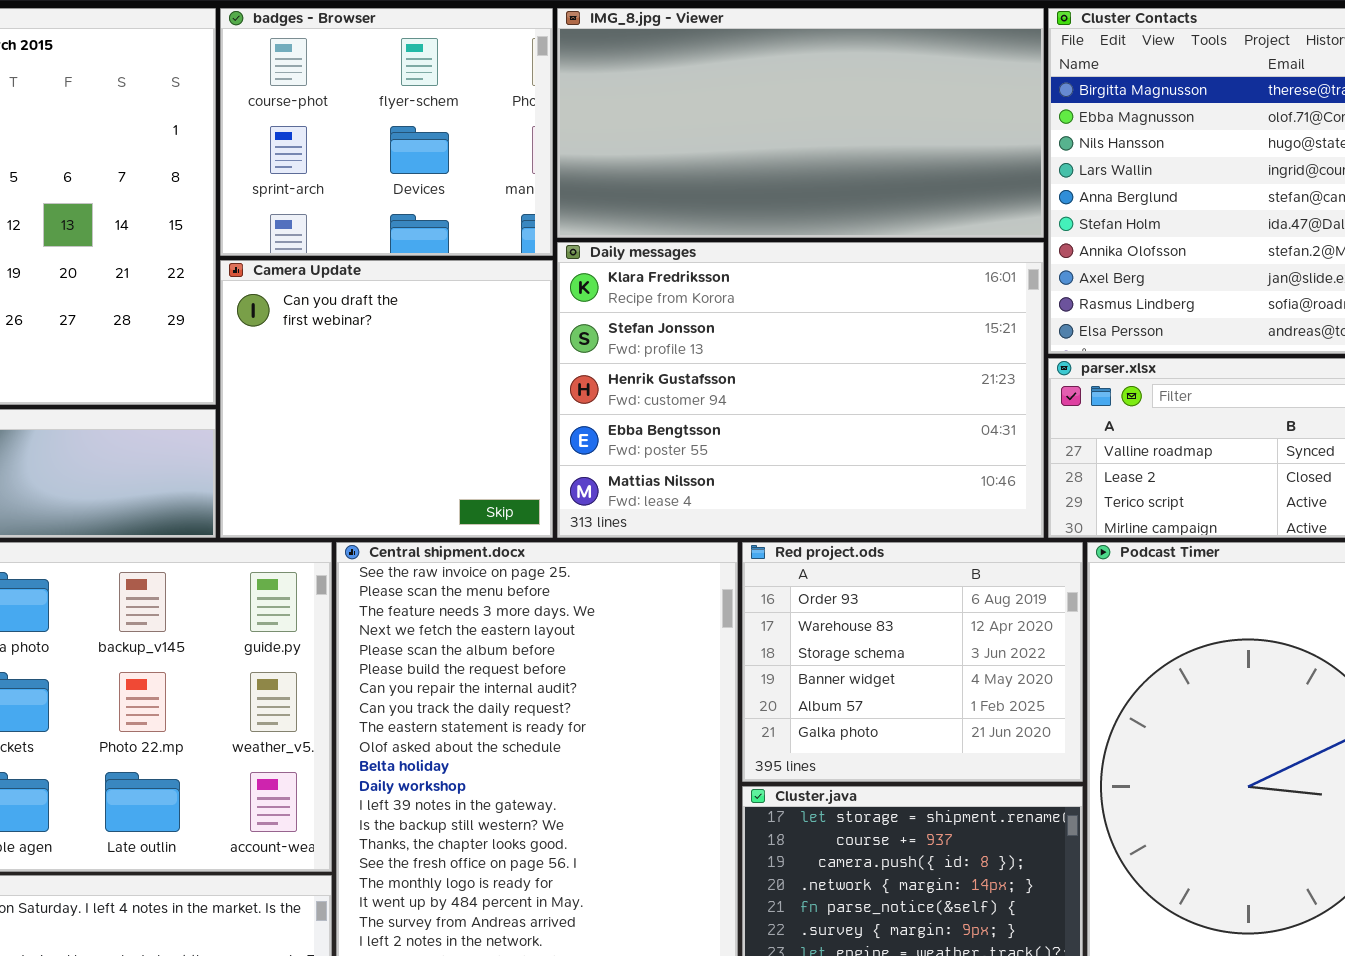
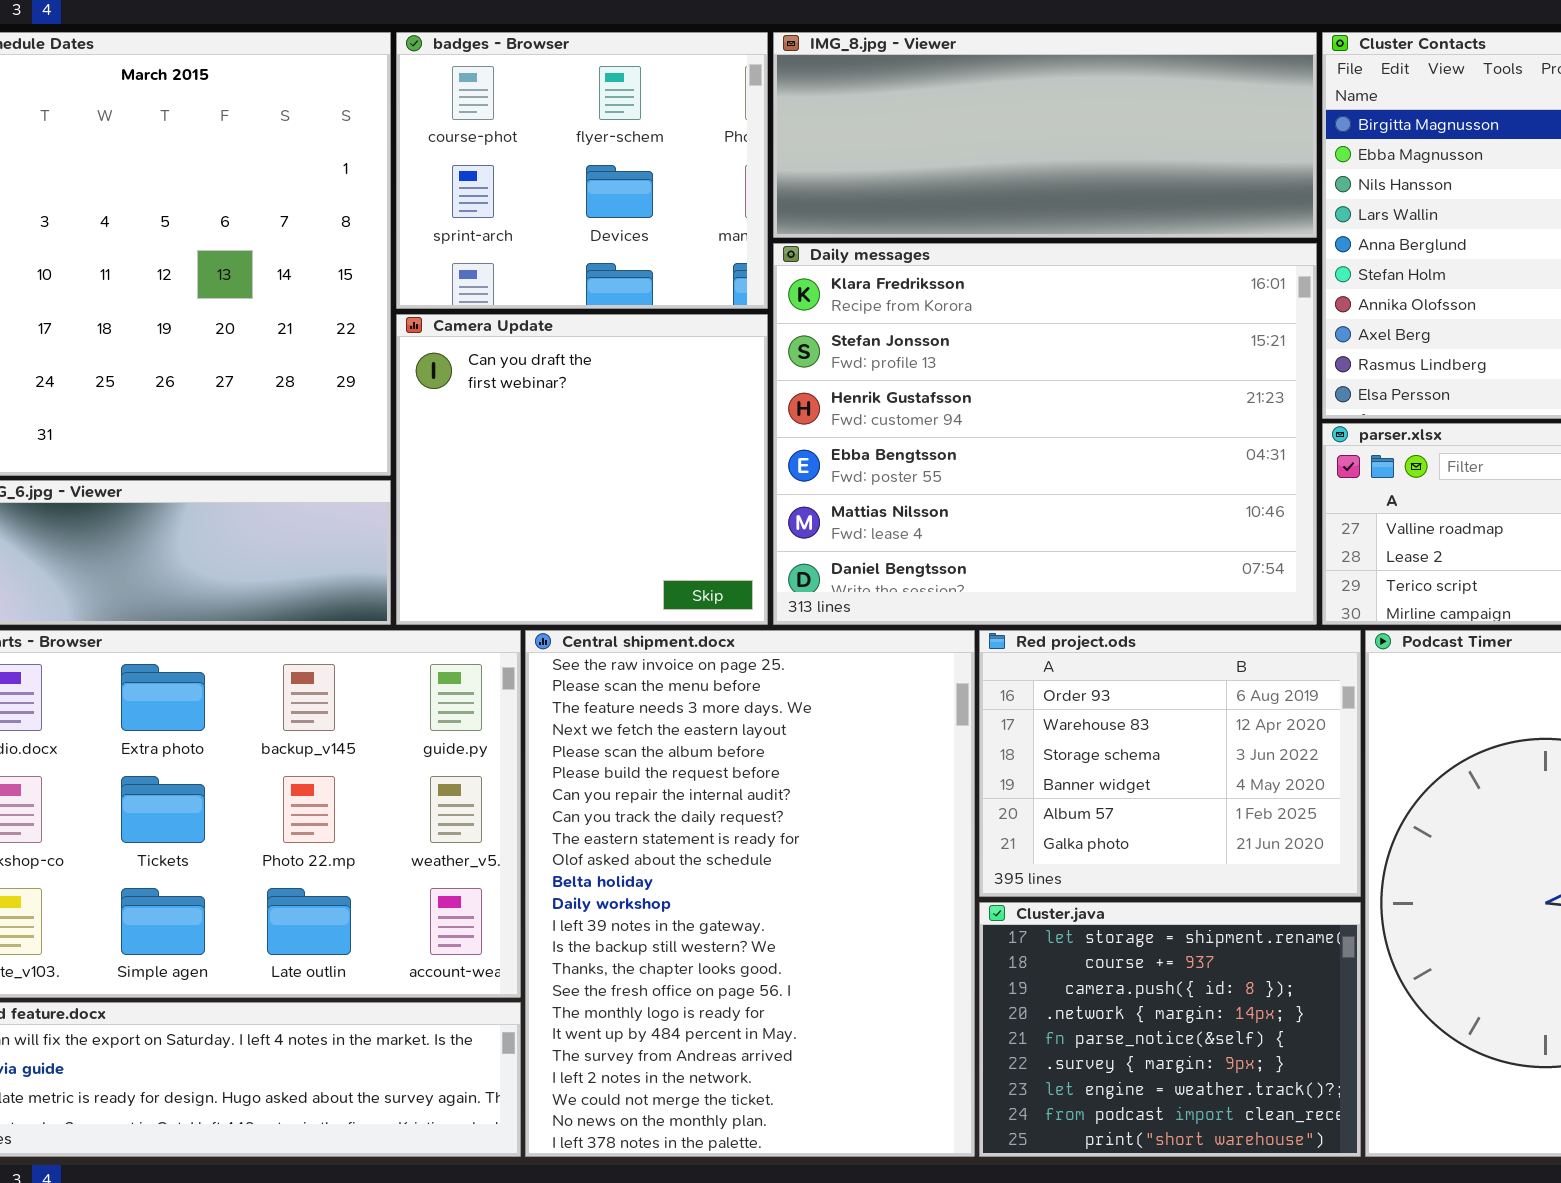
IMG_8.jpg - Viewer: [557,8,1044,238] -> [773,32,1317,238], resized
Daily messages: [557,242,1044,538] -> [773,243,1317,625], resized

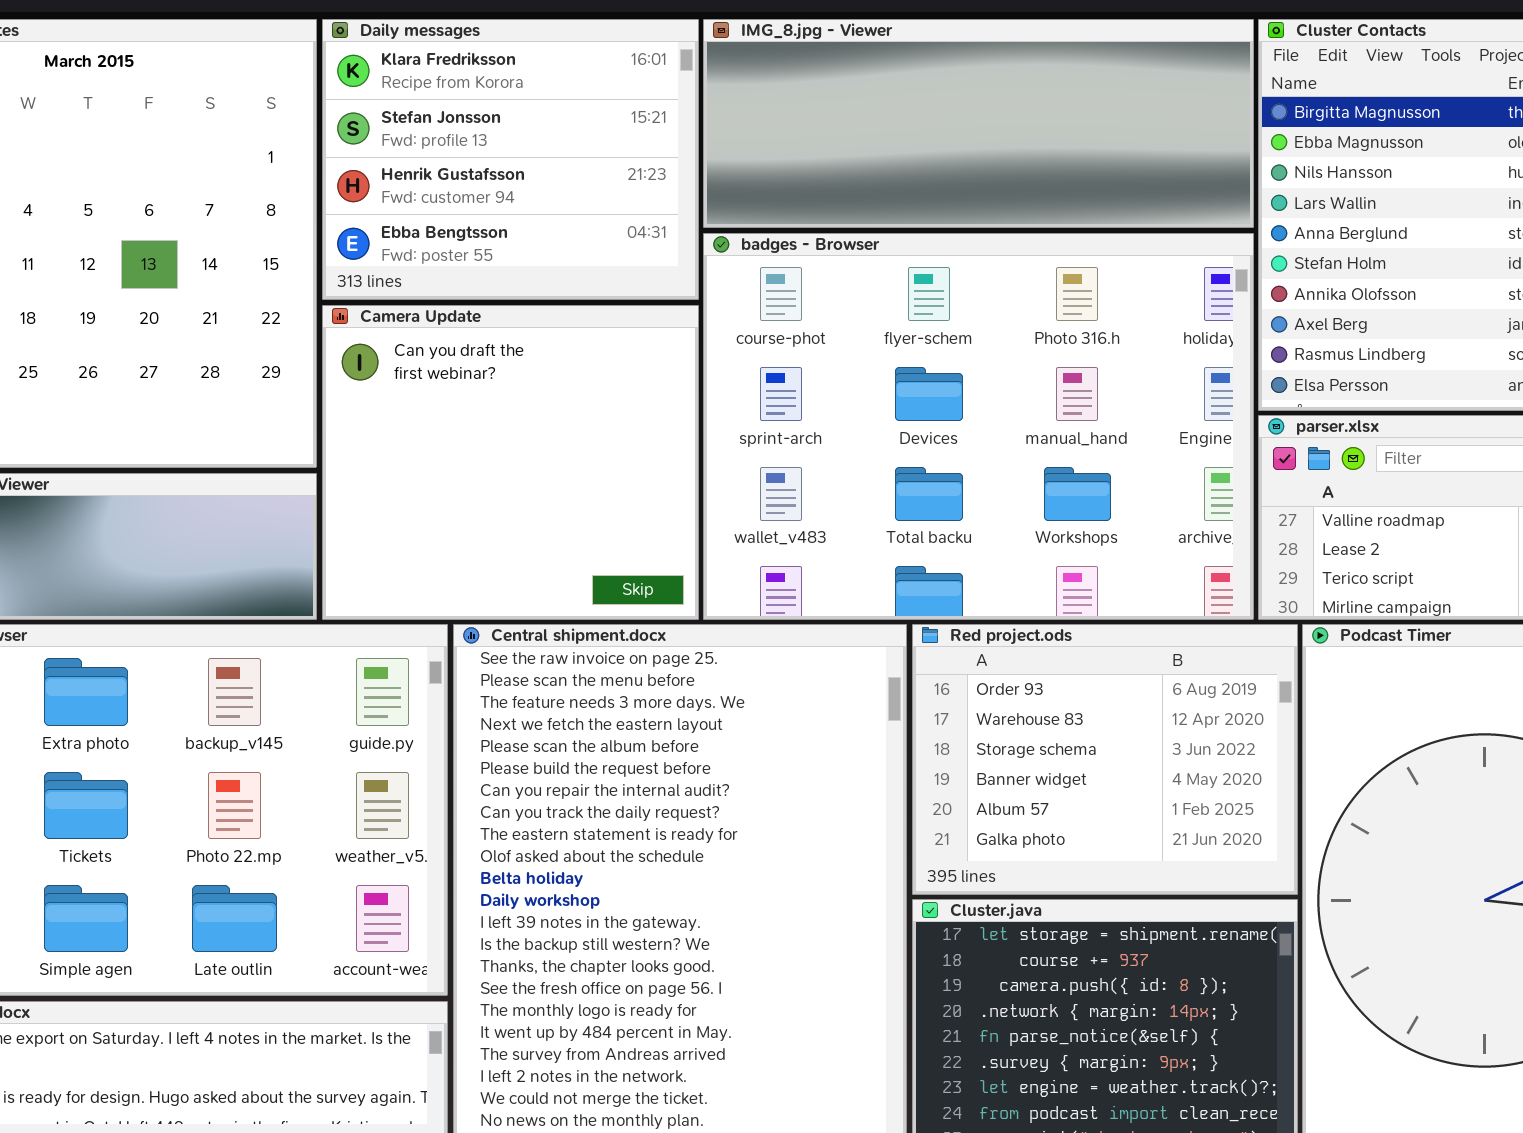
badges - Browser: [396,32,768,309] -> [703,233,1254,620], moved, resized
Daily messages: [773,243,1317,625] -> [322,19,699,300], moved, resized

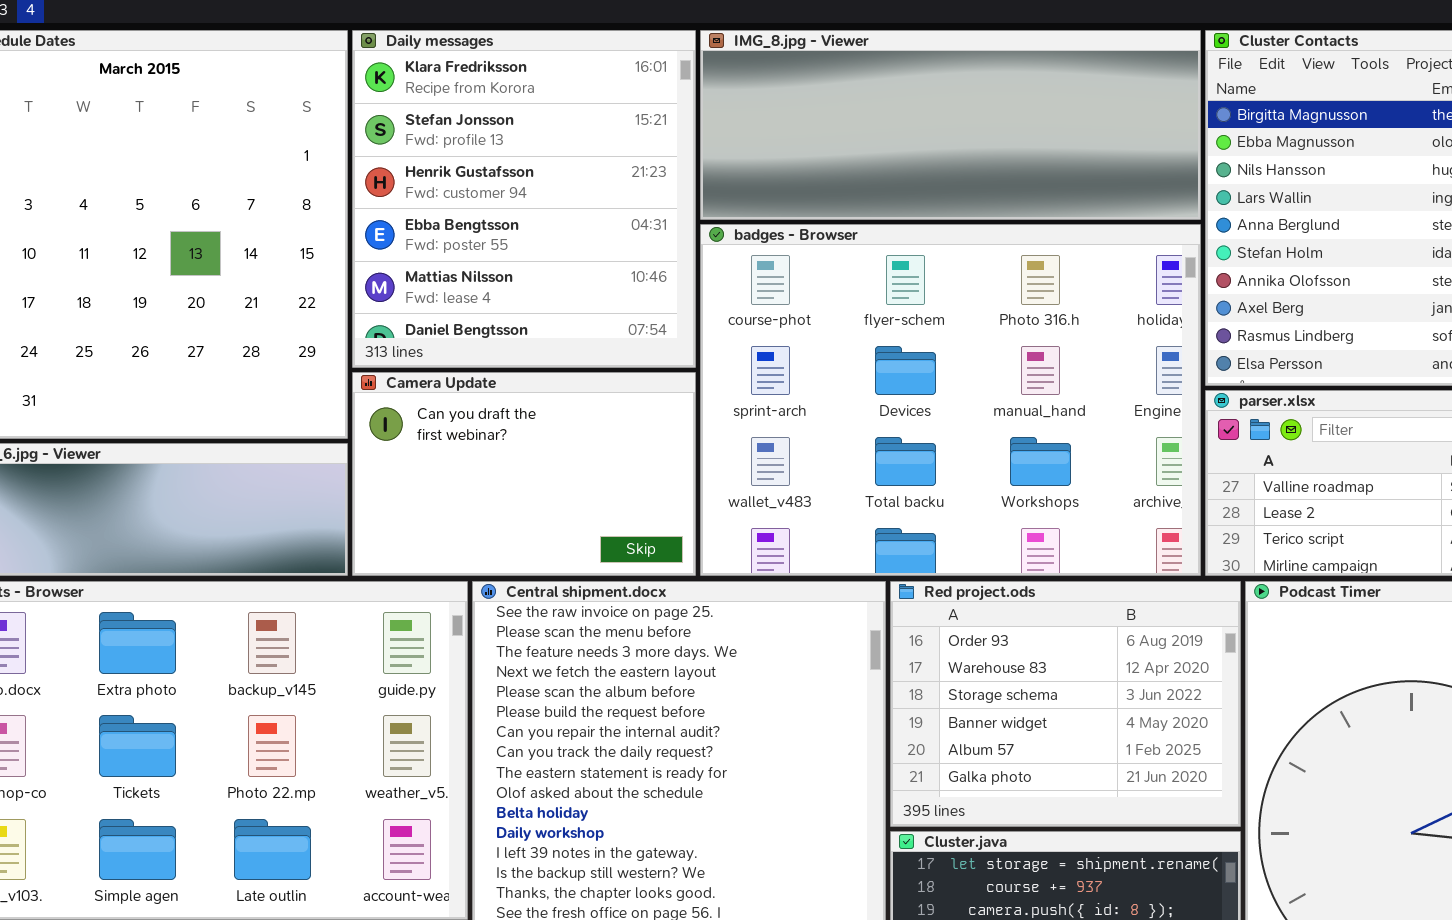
Daily messages: [322,19,699,300] -> [352,30,696,368], resized
Camera Update: [322,305,699,620] -> [352,372,696,576], resized

